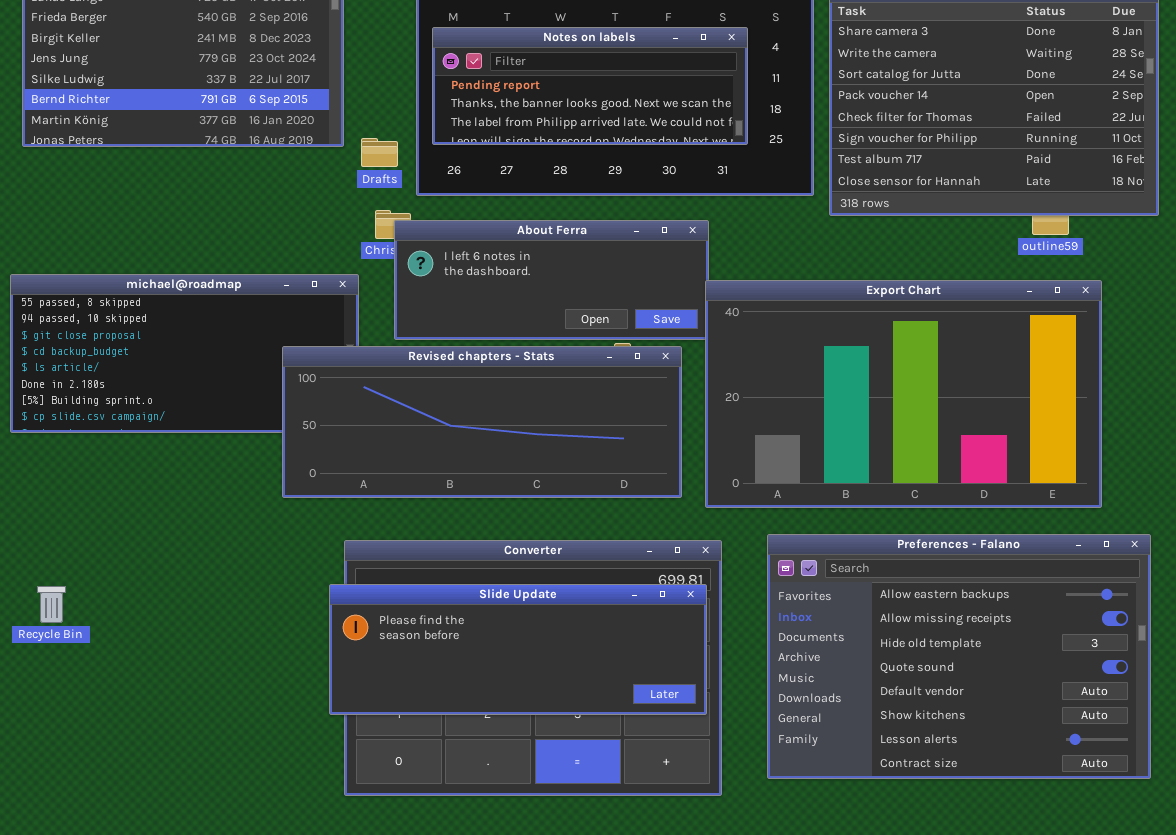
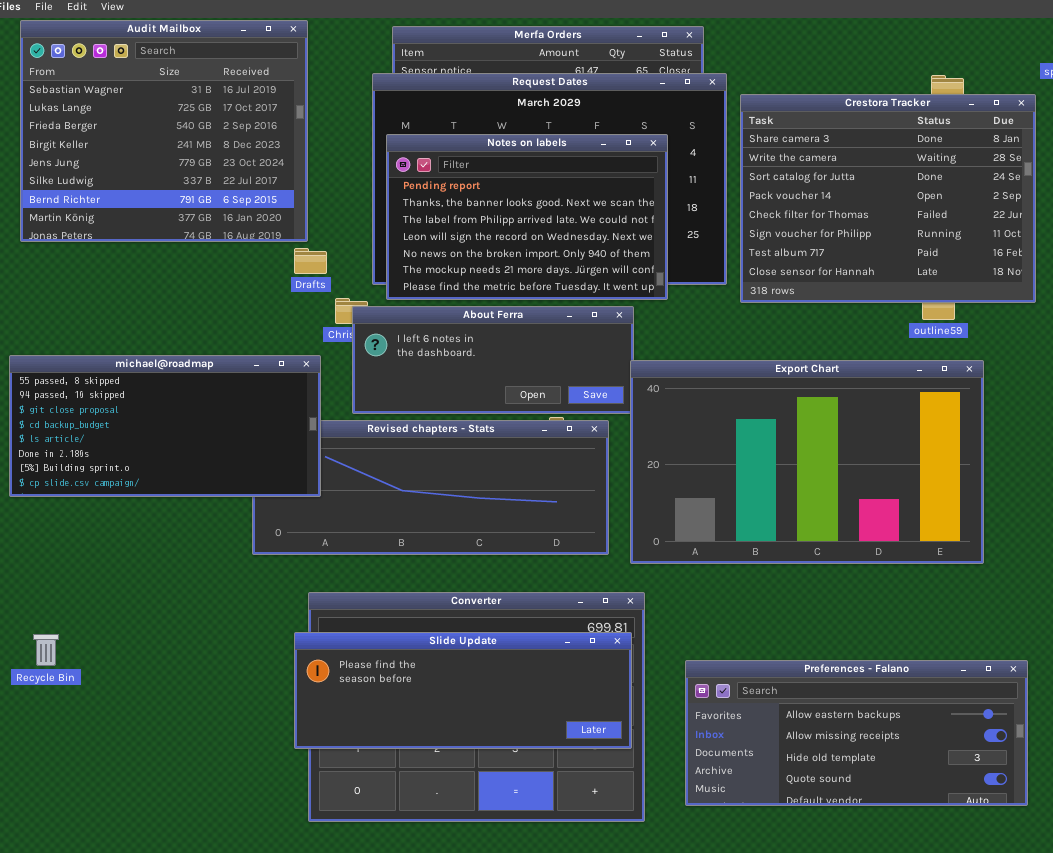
Notes on labels: [432,27,748,145] -> [386,134,668,300], resized
Drafts: [361,138,398,167] -> [294,248,327,274], moved
michael@roadmap: [10,274,359,433] -> [9,355,321,497], raised
Preferences - Falano: [767,534,1151,779] -> [685,660,1028,806], resized

